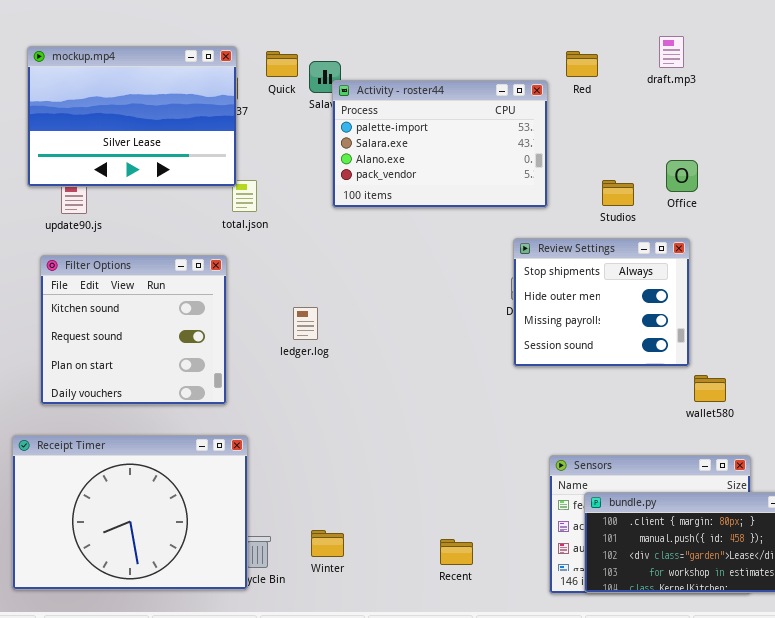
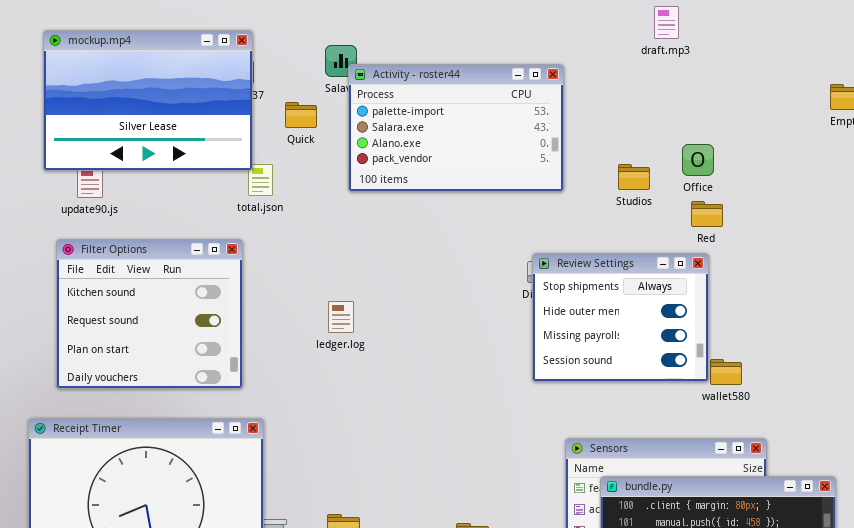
draft.mp3: [659,36,684,68] -> [654,6,679,39], moved
Quick: [266,51,298,77] -> [285,102,317,128], moved
Red: [566,51,598,77] -> [691,201,723,227], moved
Review Settings: [513,238,690,367] -> [532,253,709,382], moved
ledger.log: [293,307,318,340] -> [328,301,354,333], moved

